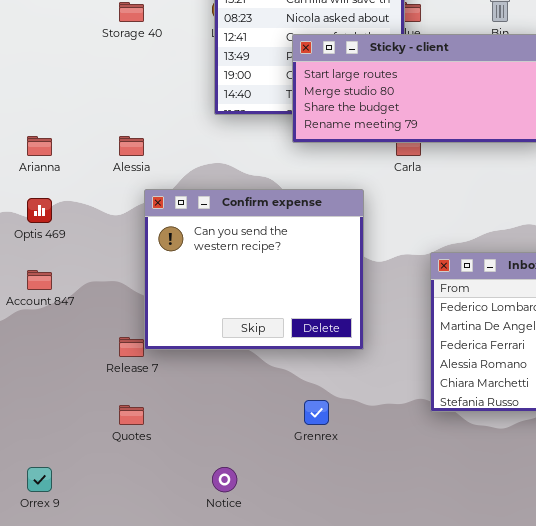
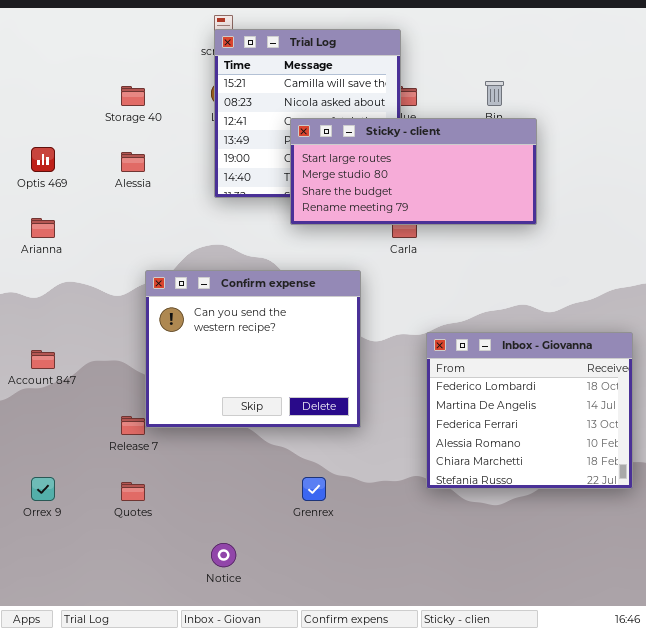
Alessia: [119,136,144,156] -> [121,152,145,172], moved
Optis 469: [27,198,52,223] -> [31,147,55,172], moved
Orrex 9: [27,467,52,492] -> [31,477,55,501], moved

